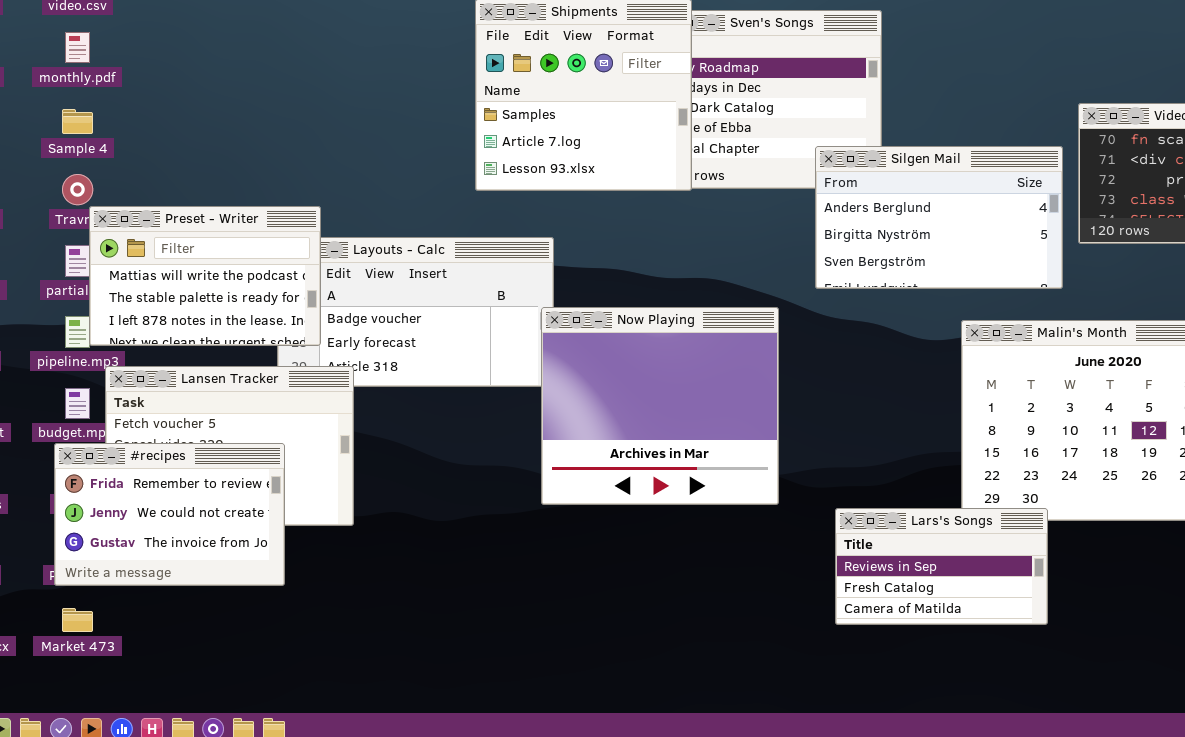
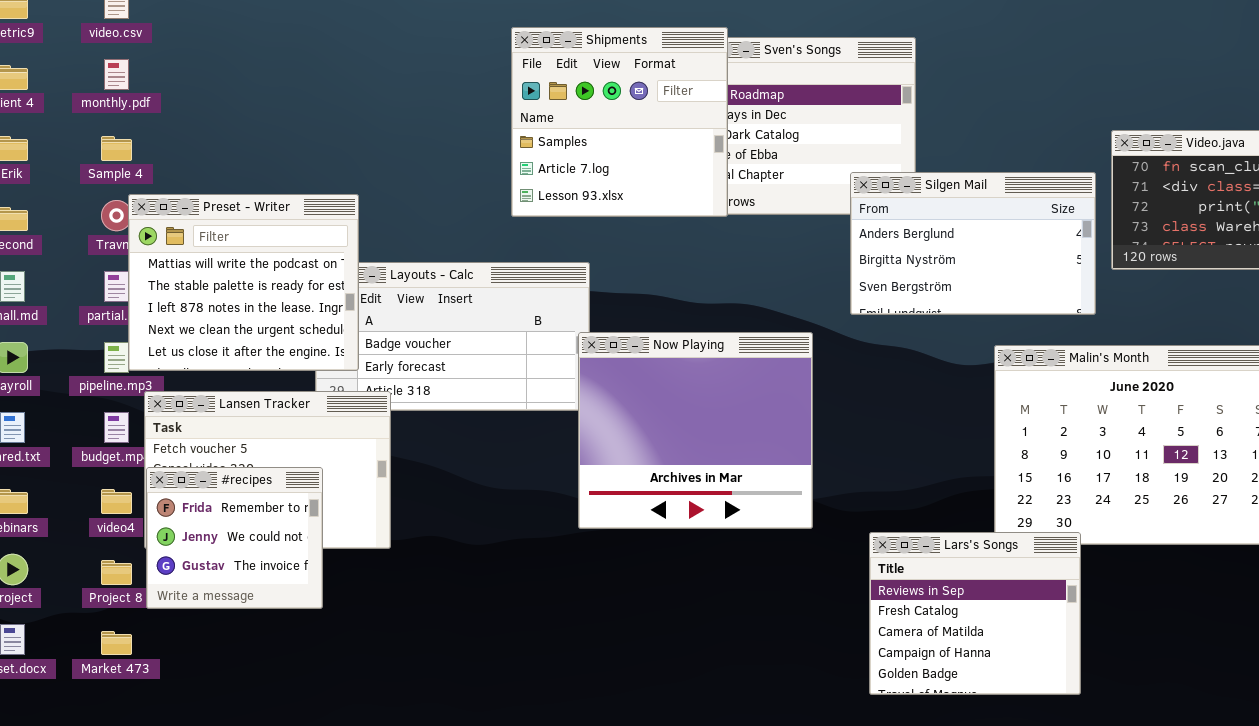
Preset - Writer: [89,206,321,346] -> [128,194,359,371], resized
#recipes: [54,443,285,586] -> [146,467,323,609], resized
Lars's Songs: [835,508,1048,625] -> [869,532,1081,695], resized

